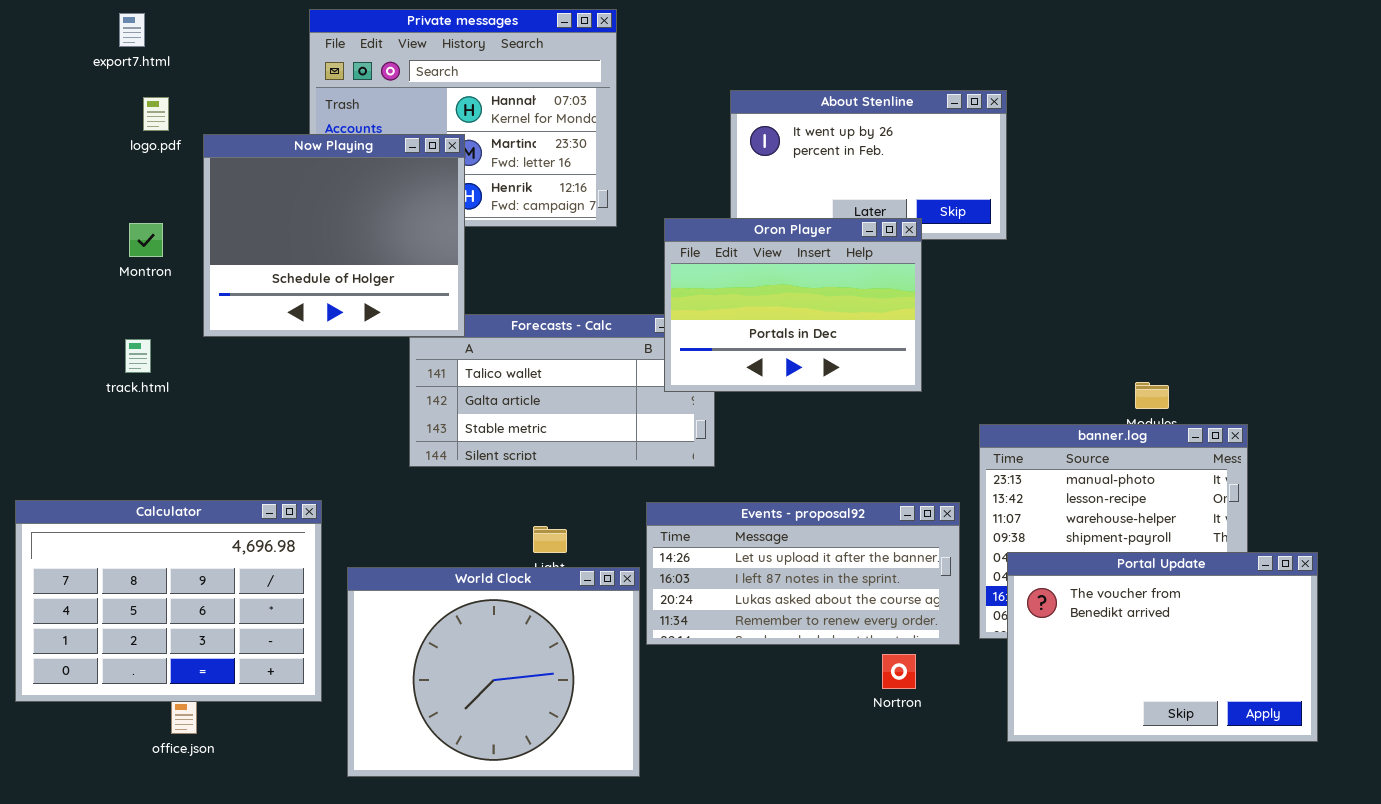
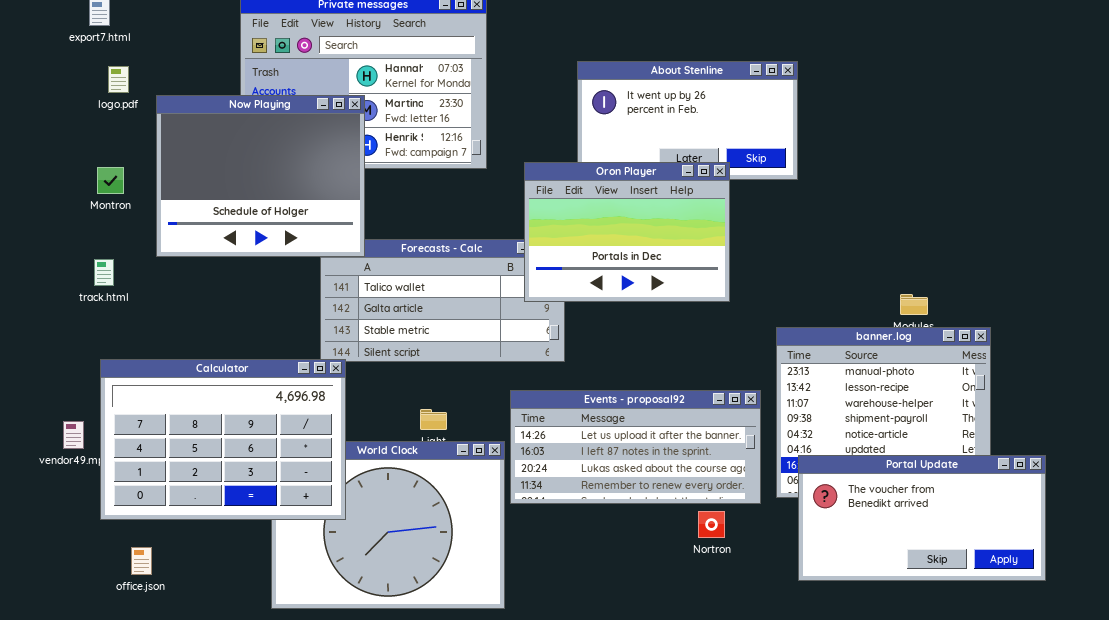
Calculator: [15,500,322,702] -> [100,359,346,520], moved
Portal Update: [1007,552,1318,742] -> [798,455,1046,581], resized

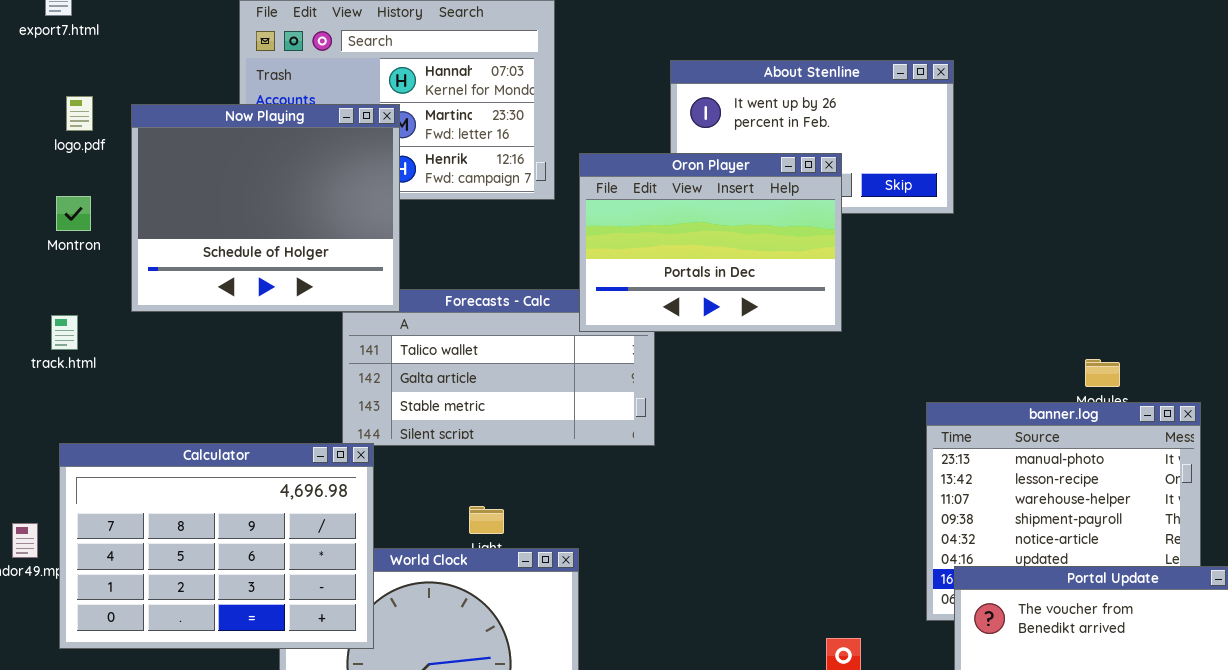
logo.pdf: [108,66,129,93] -> [66,96,93,131], moved
Oron Player: [524,162,730,302] -> [579,153,842,332], moved
Events - proposal92: [510,390,761,504] -> none, closed

